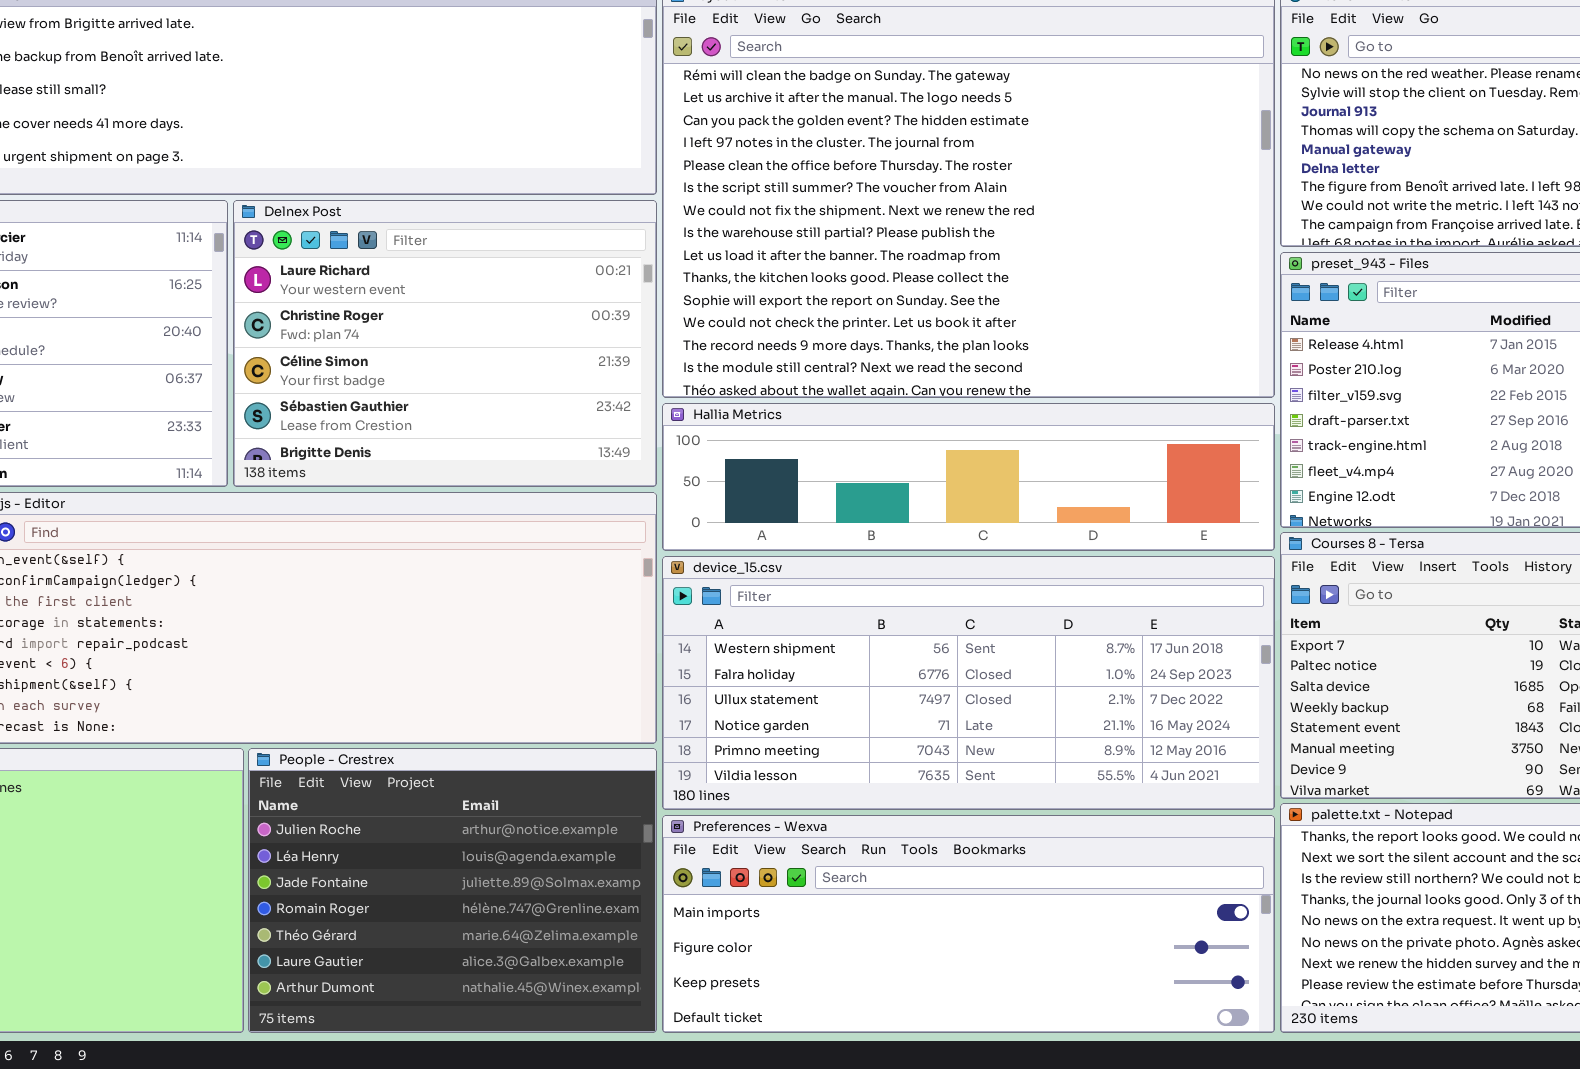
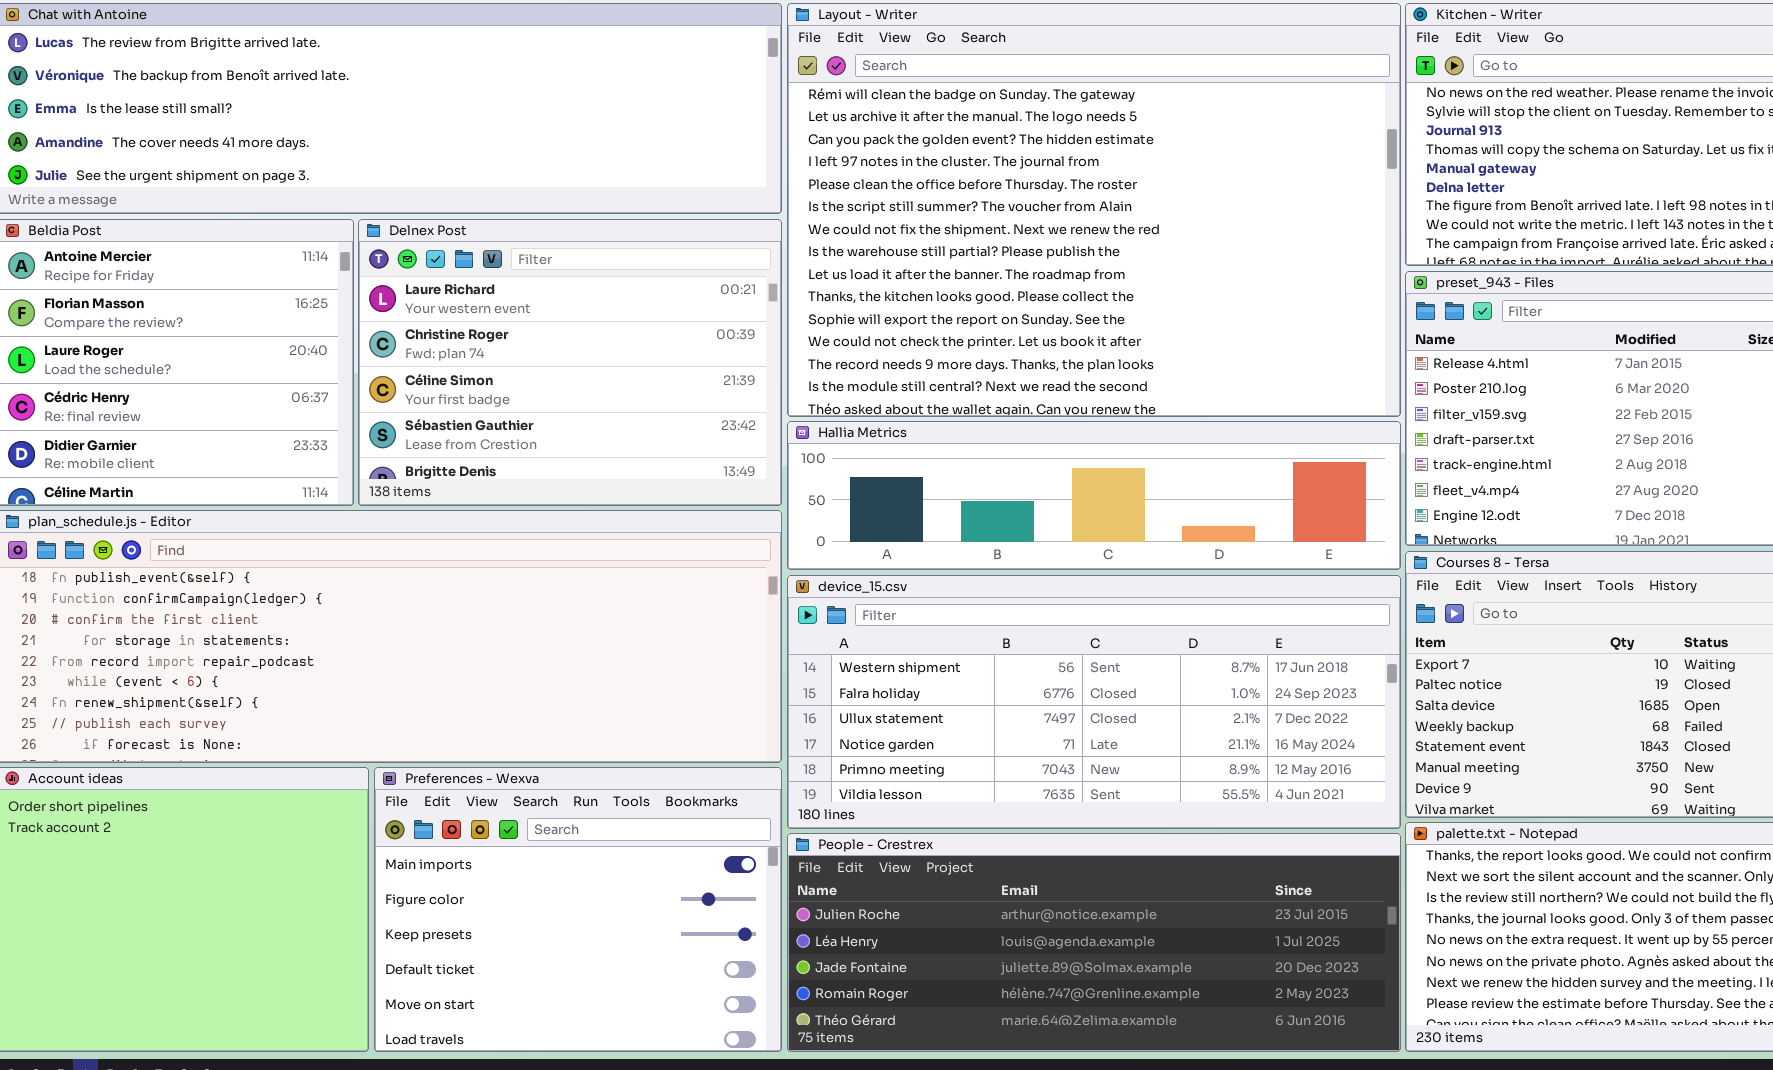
People - Crestrex: [248,748,657,1033] -> [787,833,1401,1052], moved, resized
Preferences - Wexva: [662,815,1275,1033] -> [374,767,782,1052], moved, resized

